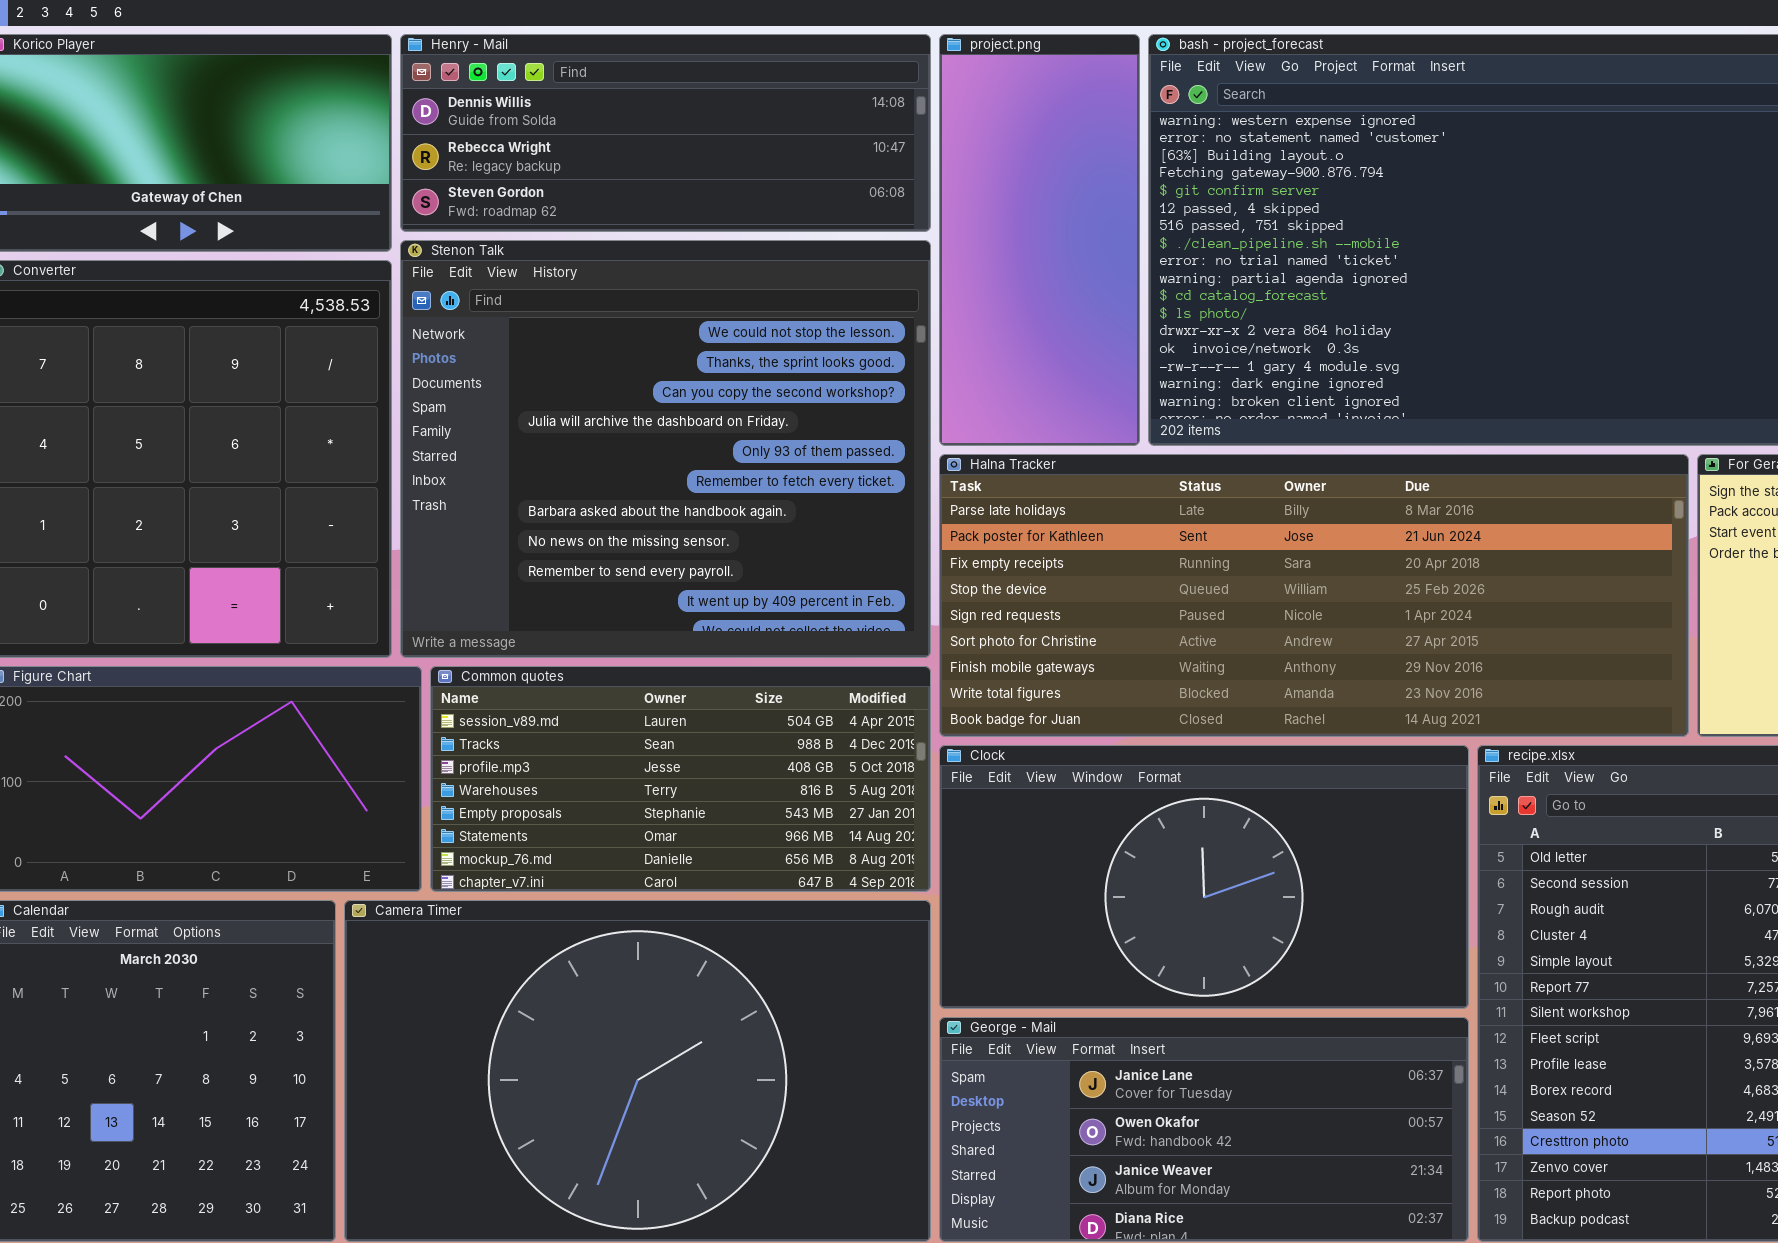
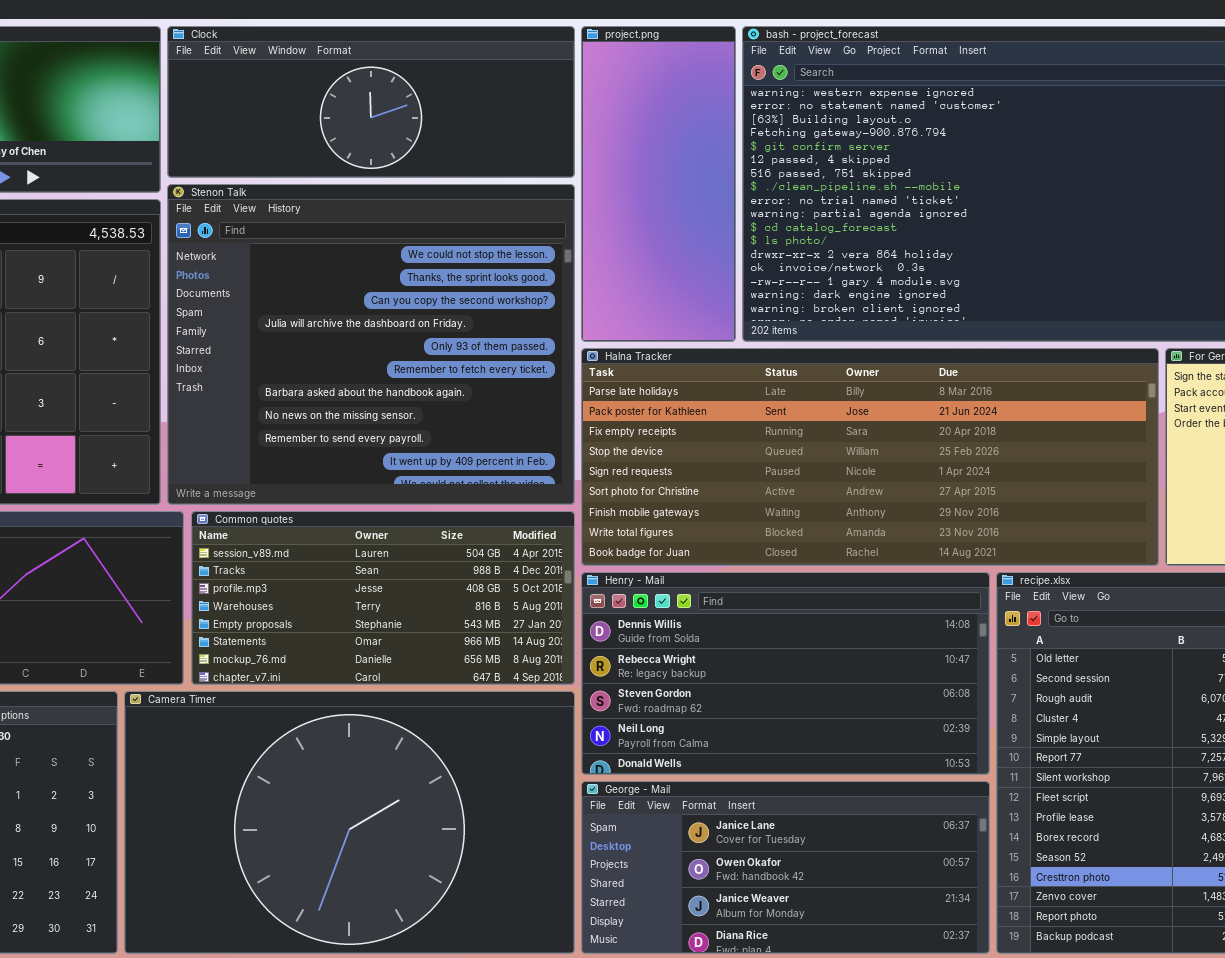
Henry - Mail: [400,34,931,232] -> [581,572,990,775], moved, resized
Clock: [939,745,1469,1009] -> [167,26,575,178], moved, resized

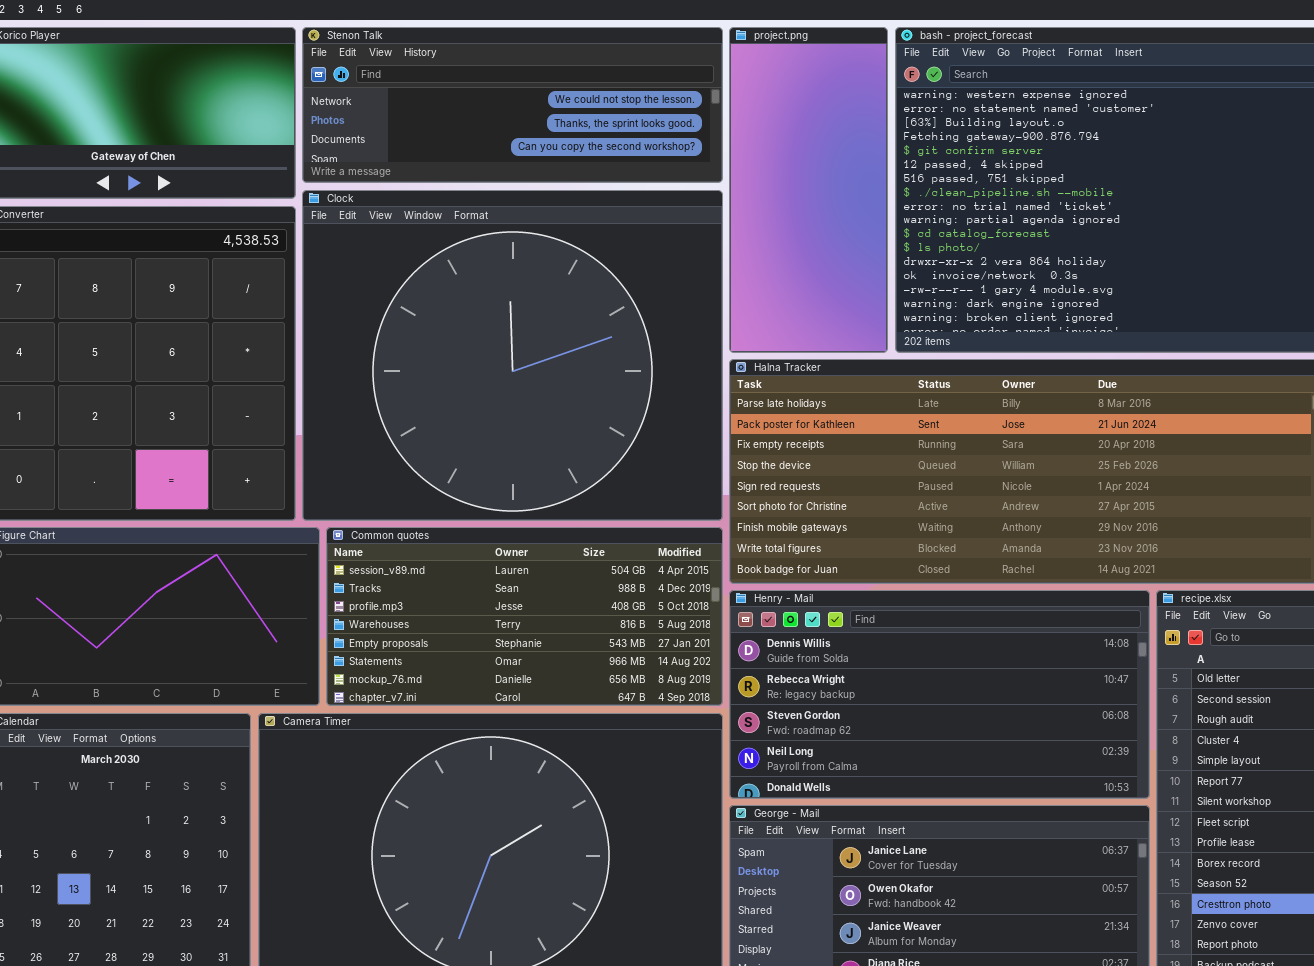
Clock: [167,26,575,178] -> [302,190,723,521], moved, resized
Stenon Talk: [167,184,575,505] -> [302,27,723,183], moved, resized

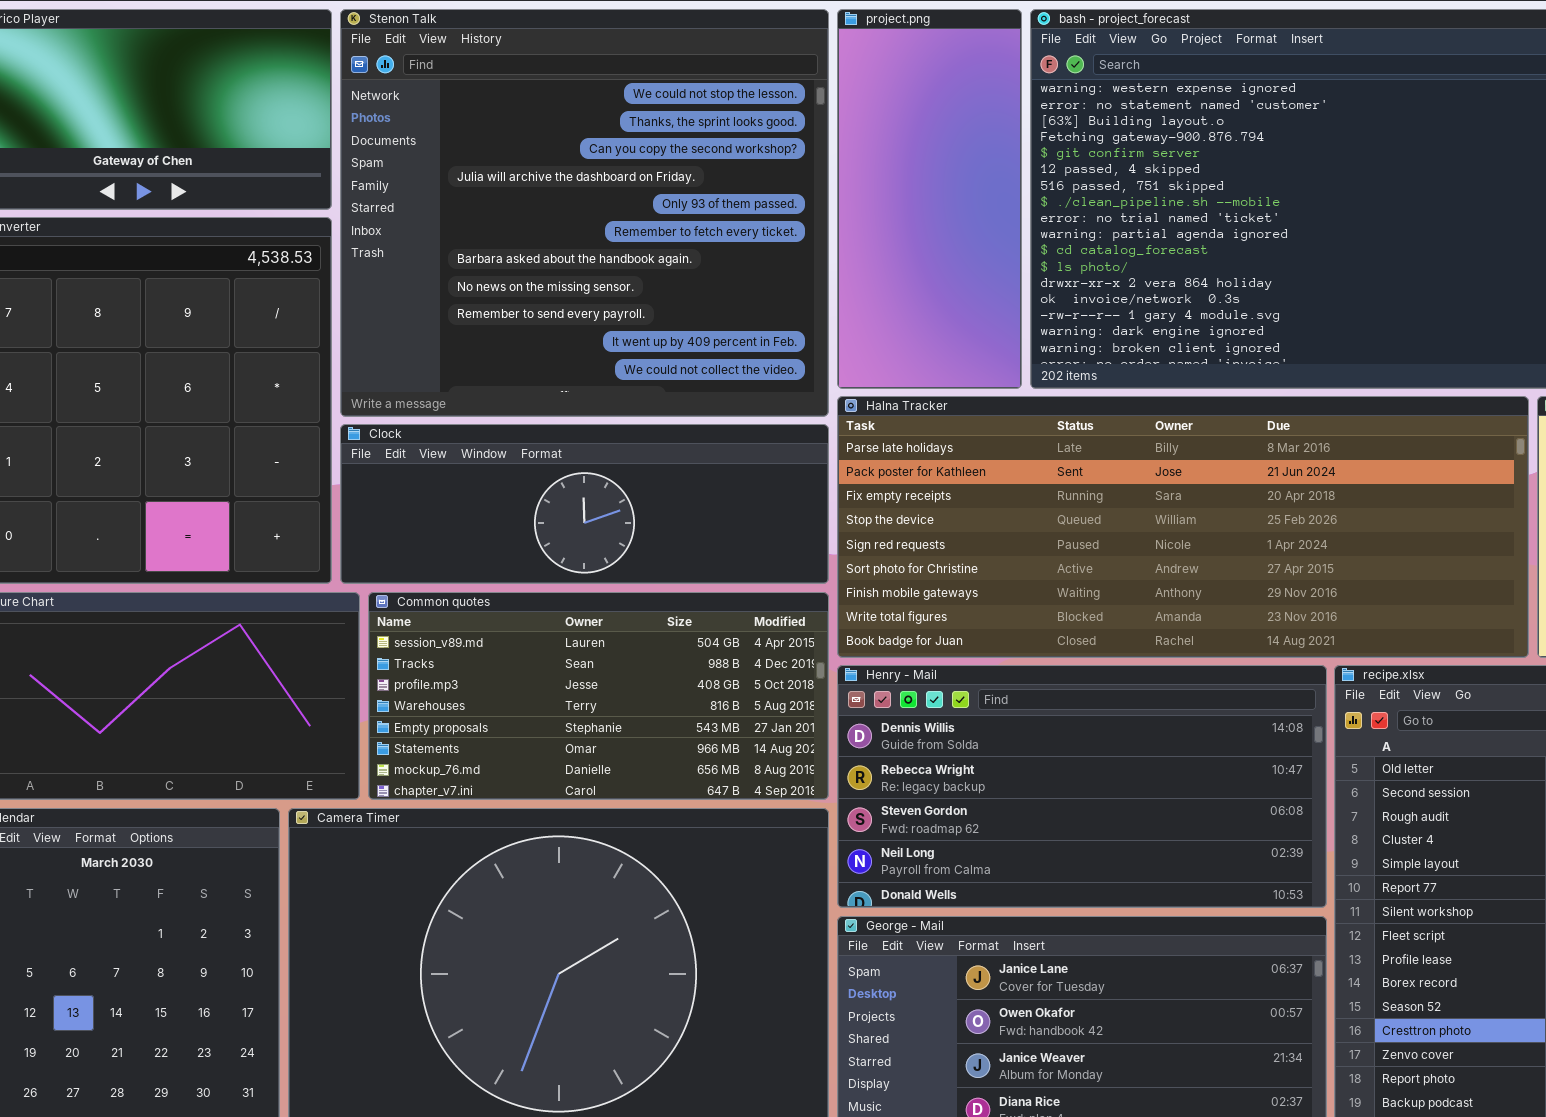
Stenon Talk: [302,27,723,183] -> [340,9,829,417], resized
Clock: [302,190,723,521] -> [340,424,829,584], resized

